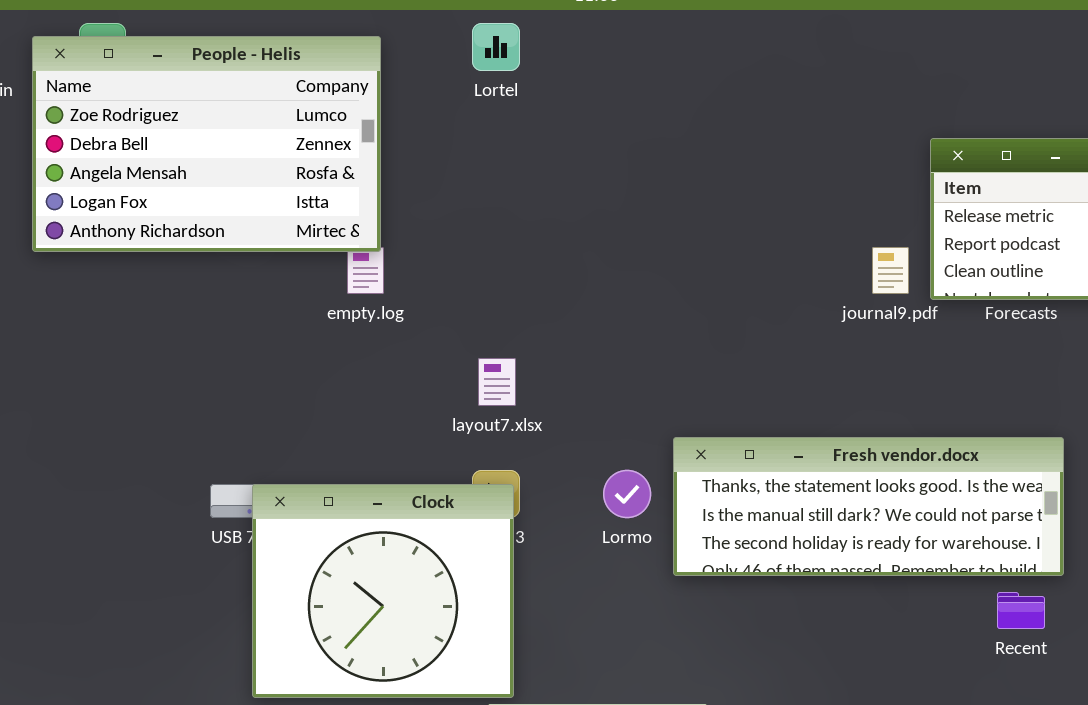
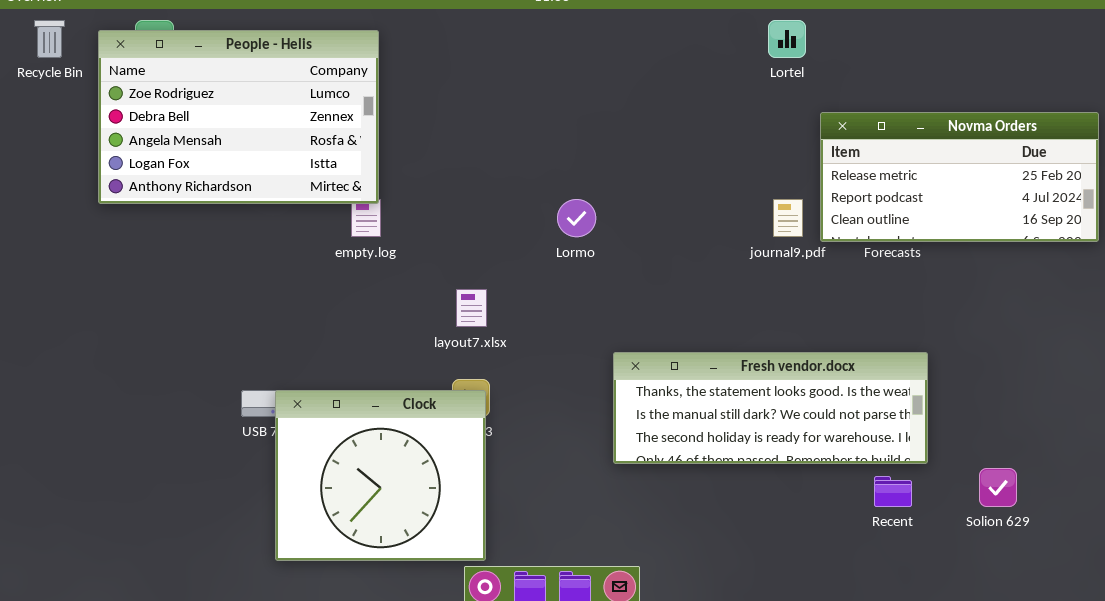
Lortel: [472,23,520,71] -> [768,20,806,58], moved
Lormo: [603,470,651,518] -> [557,199,596,237], moved

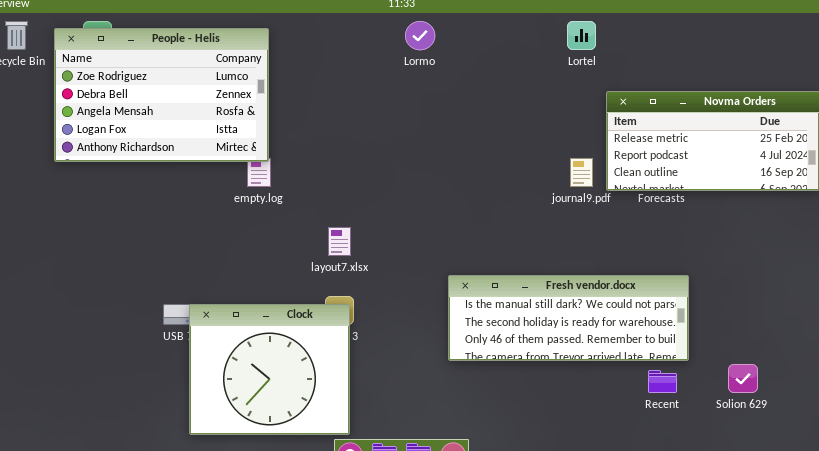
Lormo: [557,199,596,237] -> [405,21,435,50], moved
Fresh vendor.docx: [613,352,928,464] -> [448,275,689,361], scrolled down 1 row

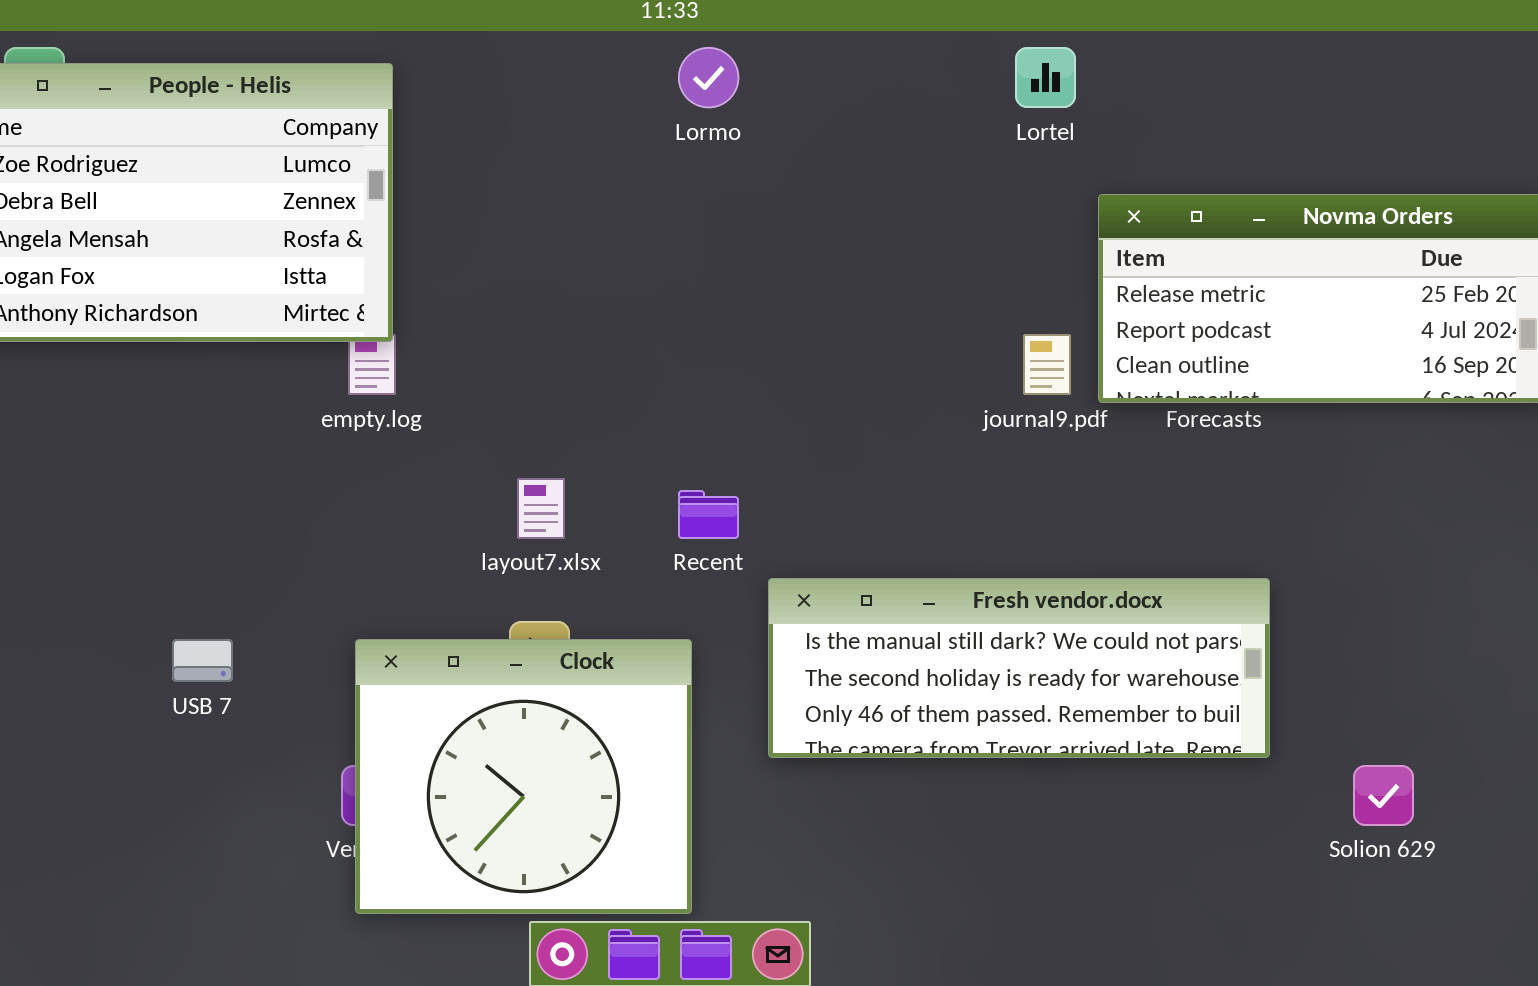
Clock: [189,304,350,435] -> [355,639,692,914], moved
Recent: [648,370,677,393] -> [678,490,739,539], moved

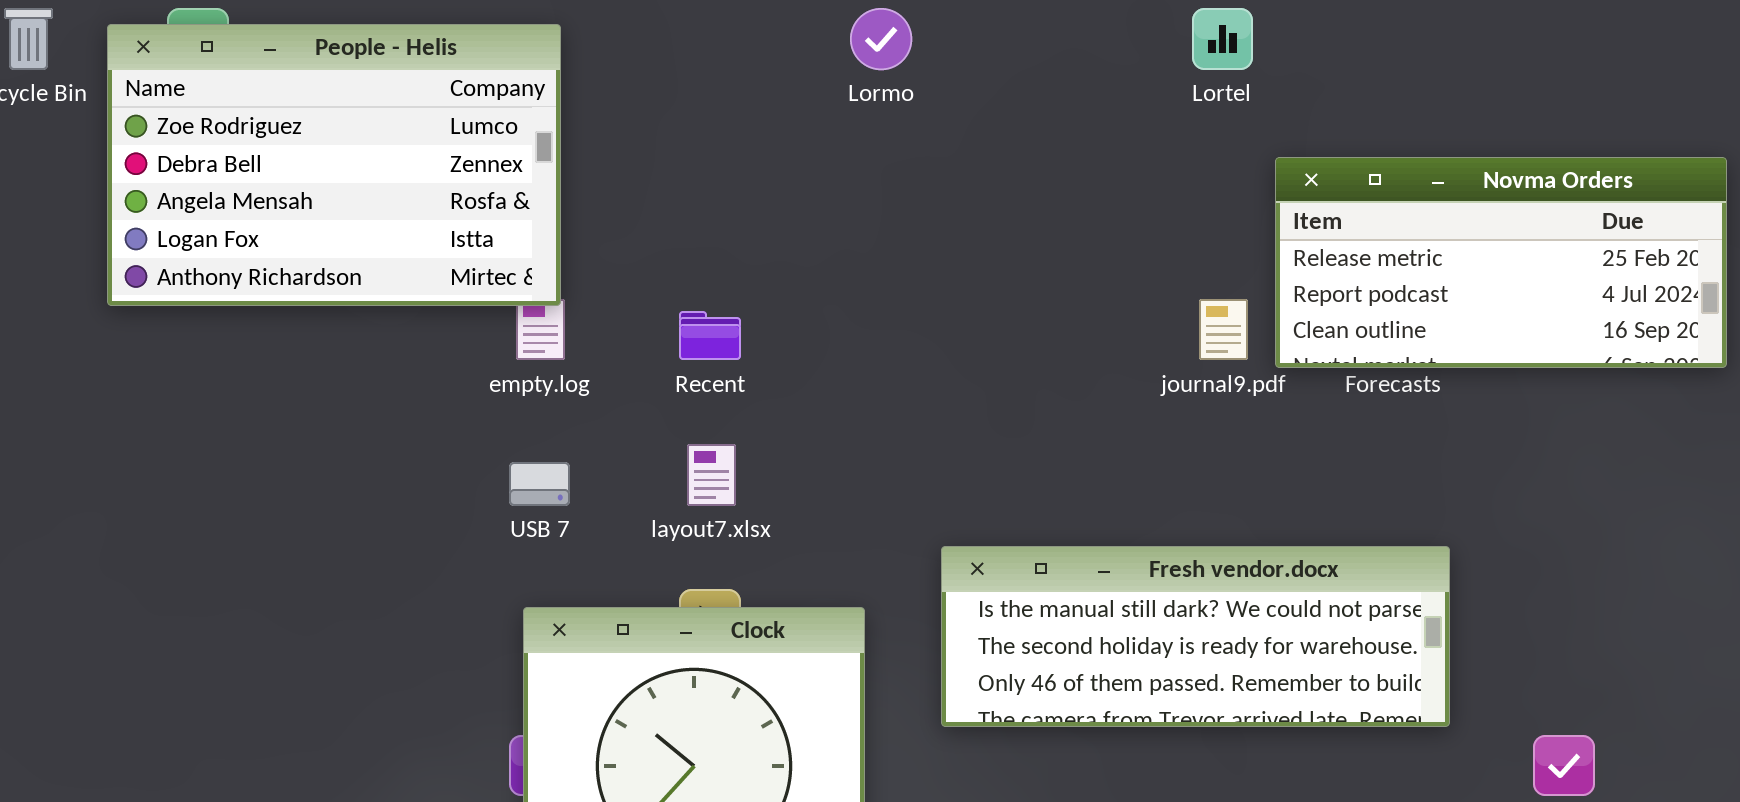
Recent: [678,490,739,539] -> [679,311,741,360], moved
USB 7: [172,639,233,682] -> [509,462,570,506], moved

